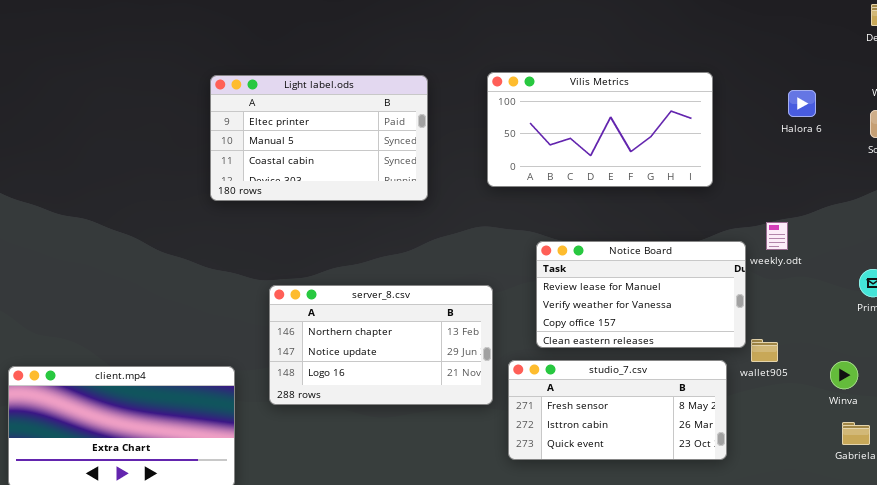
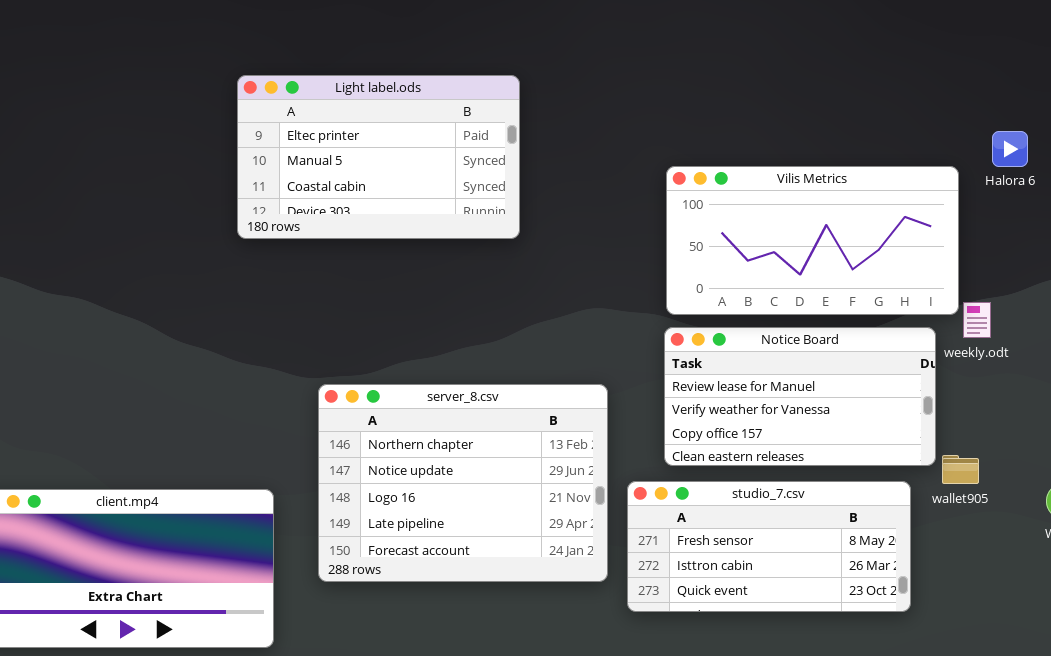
Vilis Metrics: [487,72,713,187] -> [666,166,959,315], moved
Light label.ods: [210,75,428,201] -> [237,75,520,239], moved
server_8.csv: [269,285,493,405] -> [318,384,608,582], resized

